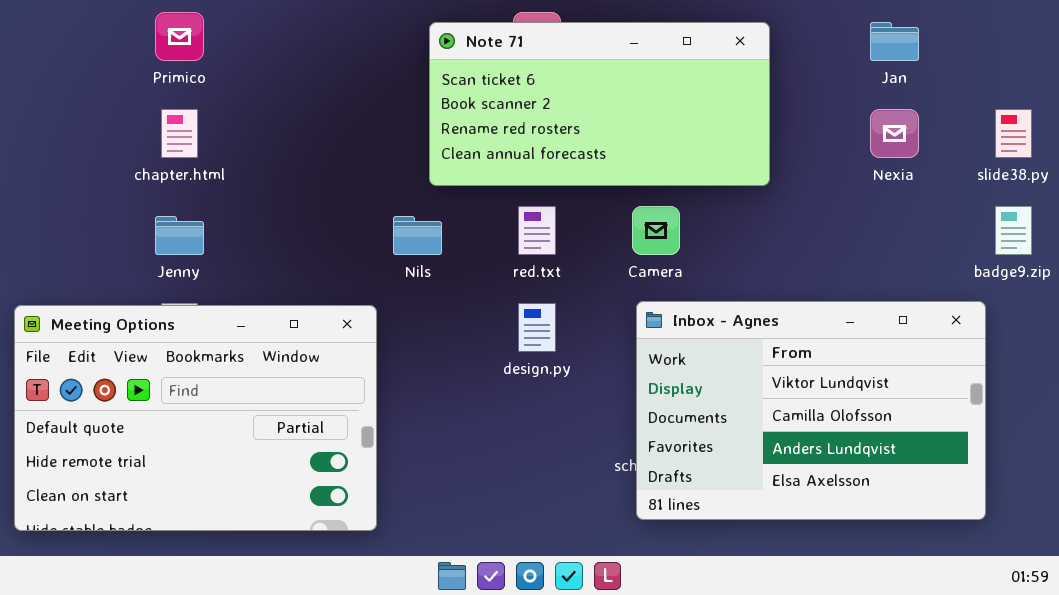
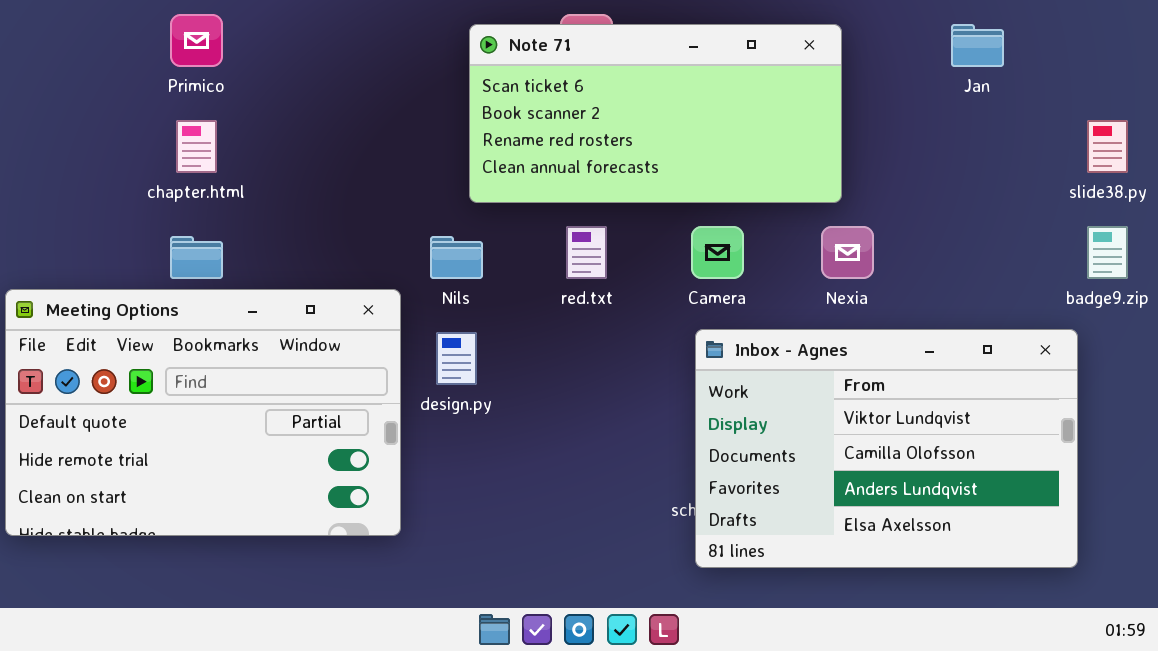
Nexia: [870,109,919,158] -> [821,226,874,279], moved
design.py: [518,303,556,352] -> [436,332,477,385], moved
Meeting Options: [14,305,377,531] -> [5,289,401,536], moved

